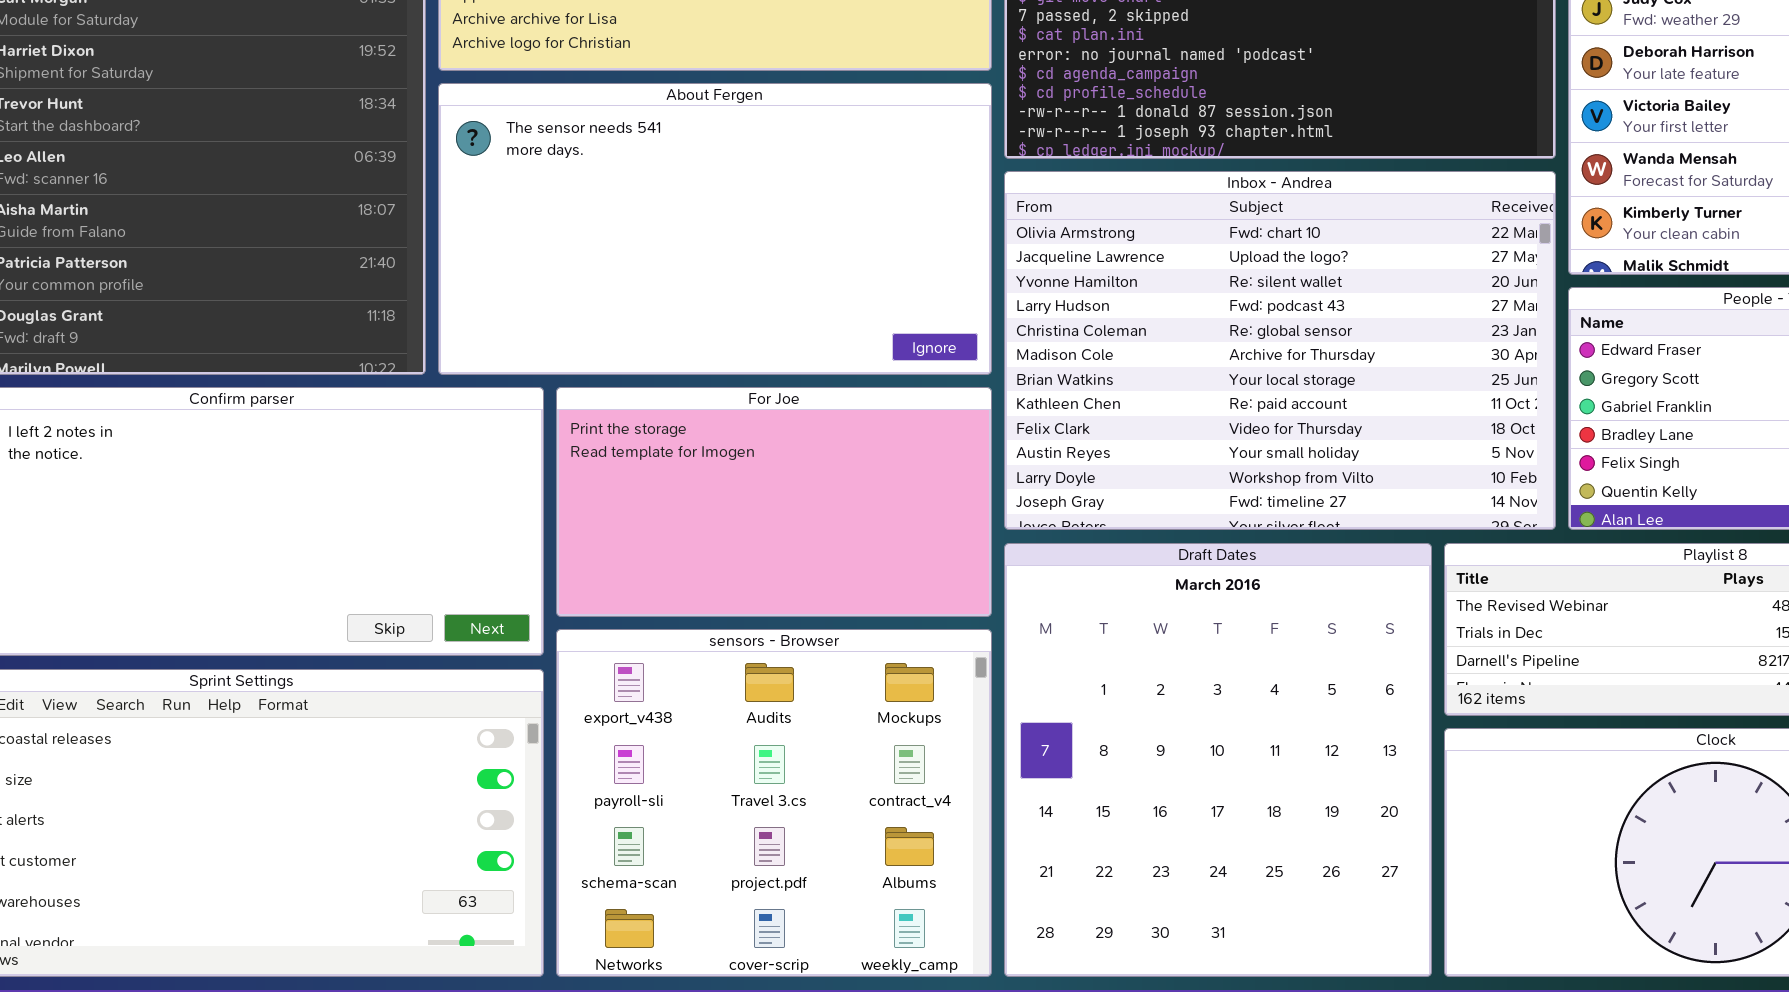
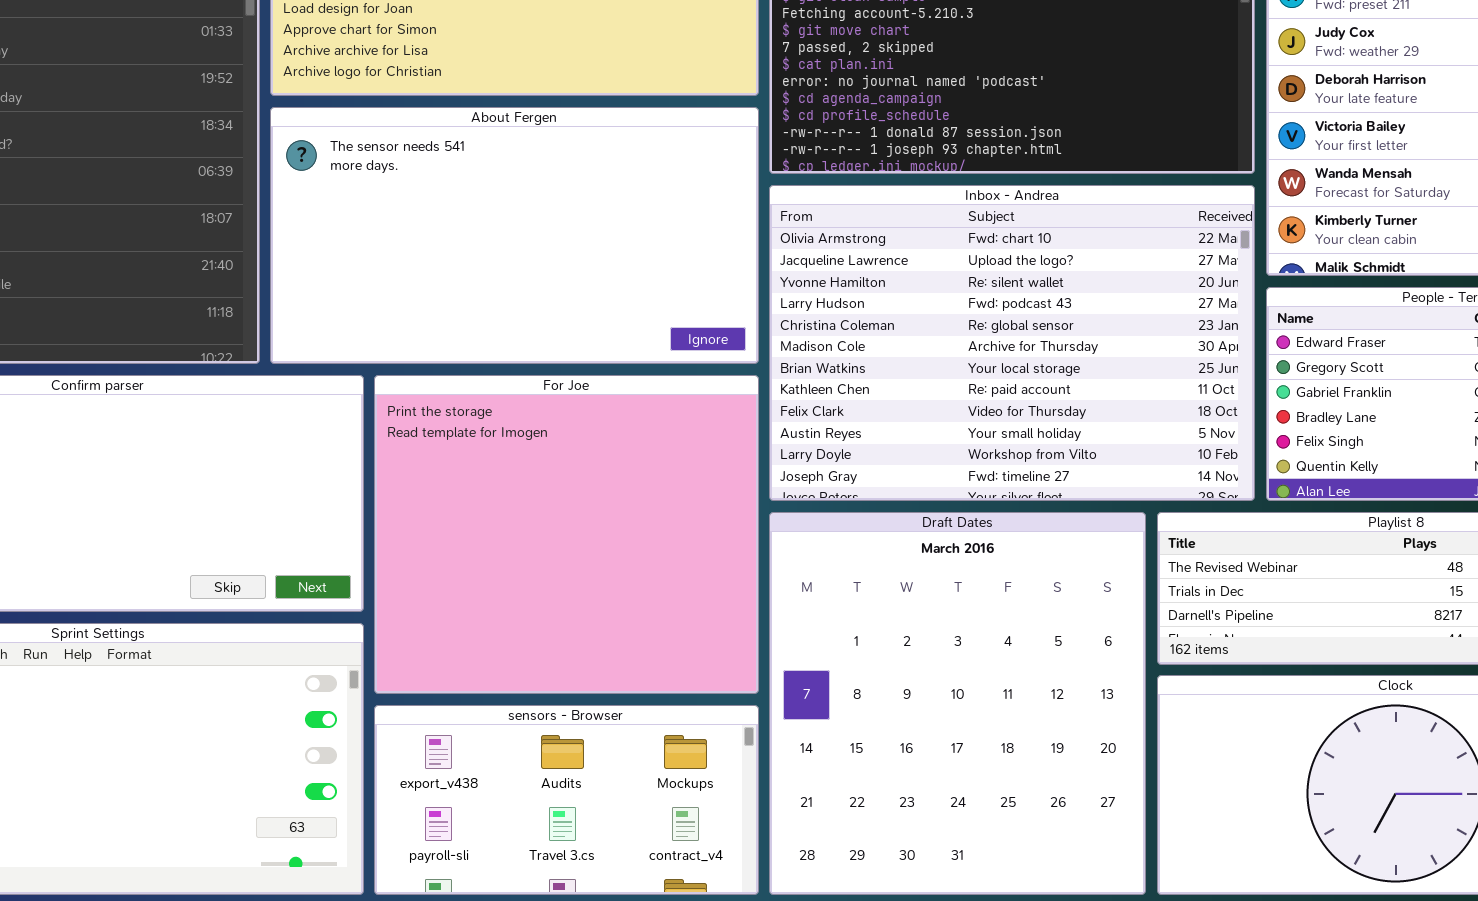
For Joe: [556,387,992,617] -> [374,375,759,694], resized
sensors - Browser: [556,629,992,977] -> [374,705,759,895], resized

